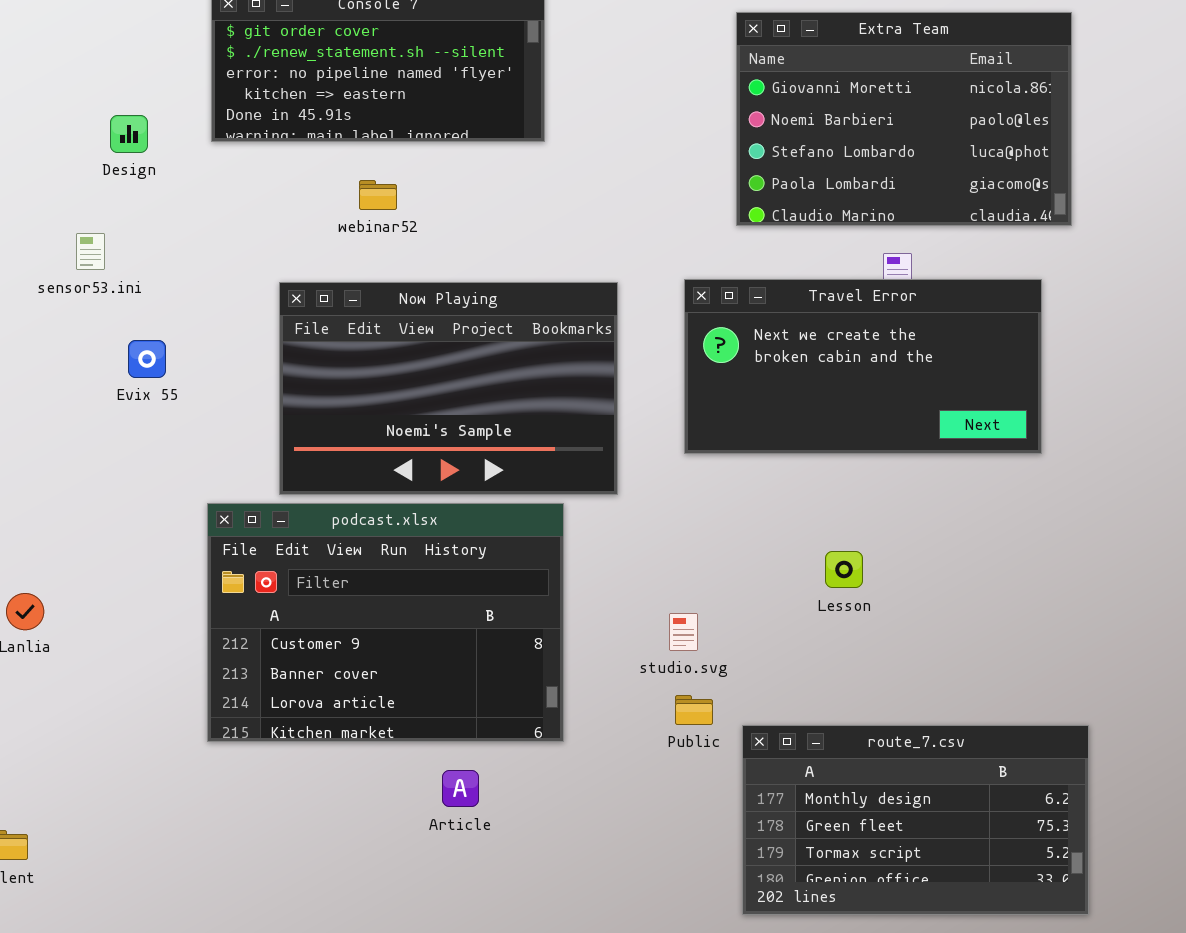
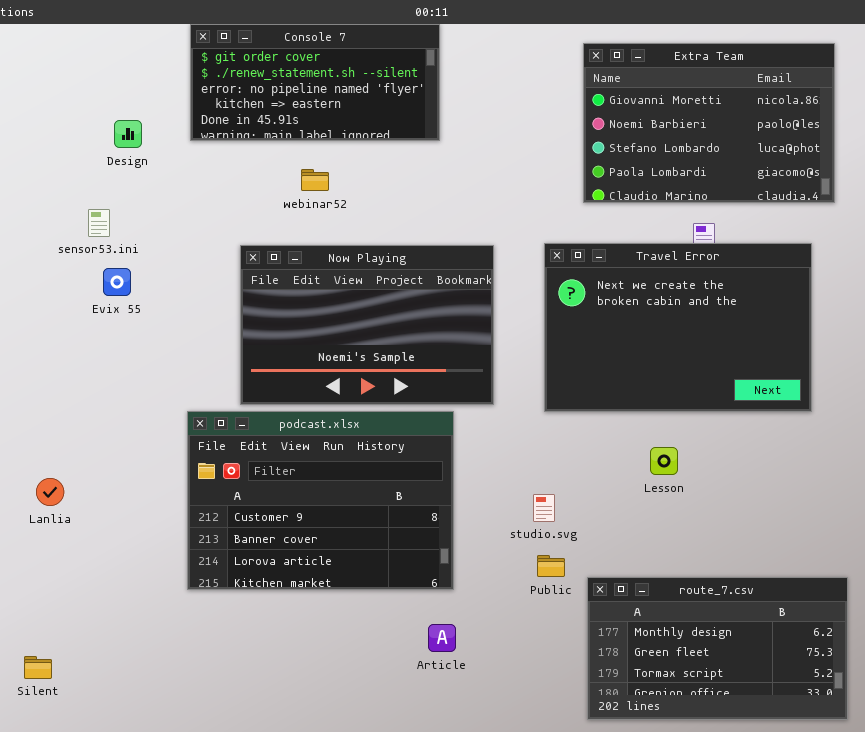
Travel Error: [684,279,1042,454] -> [544,243,812,412], resized
Evix 55: [128,340,166,378] -> [103,268,131,296], moved
Article: [442,770,479,807] -> [428,624,456,652], moved

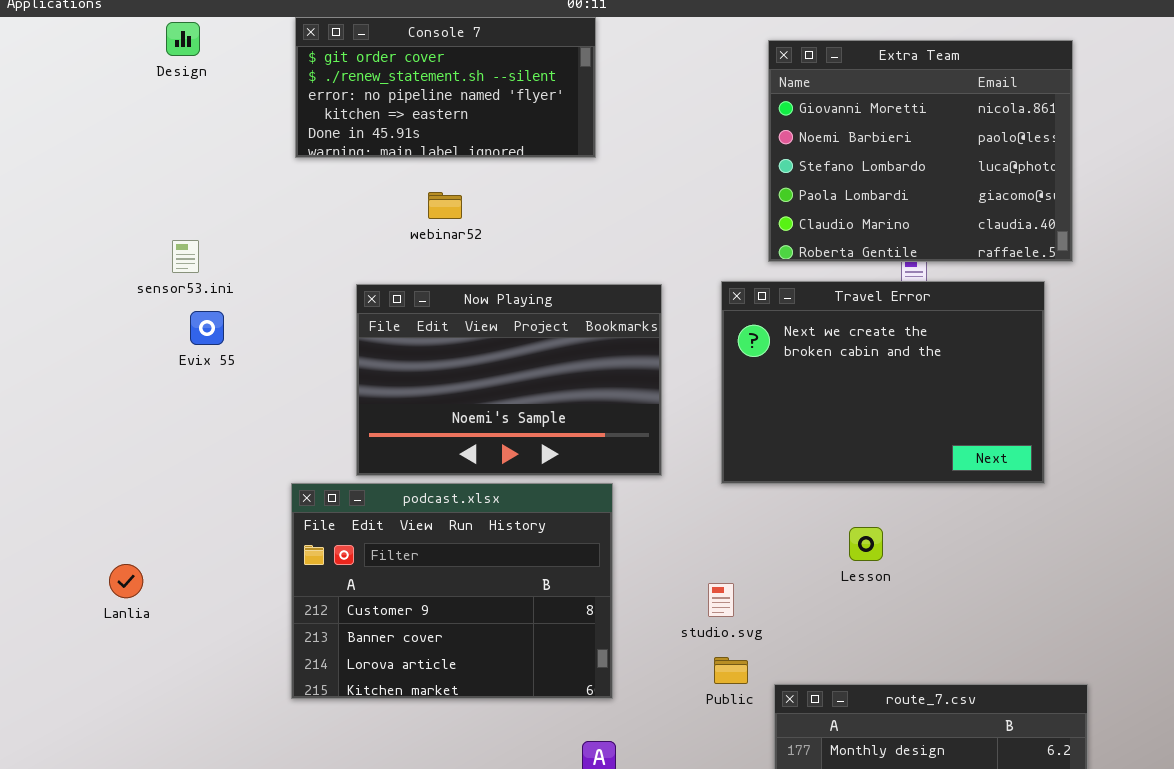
Extra Team: [583,43,835,203] -> [768,40,1073,262], resized
Design: [114,120,142,148] -> [166,22,200,56], moved

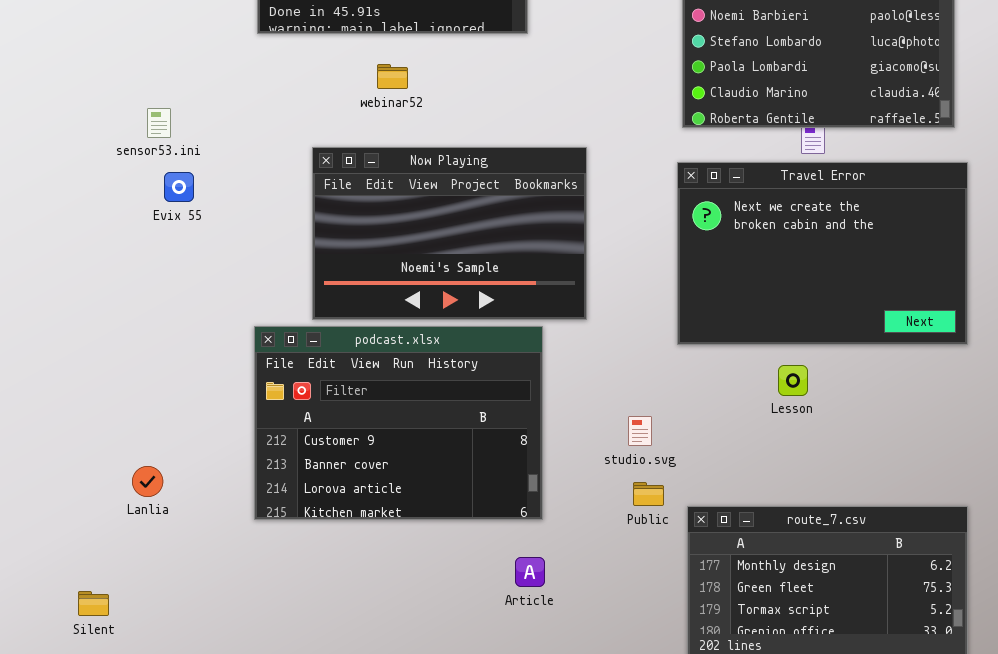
Travel Error: [721,281,1045,484] -> [677,162,968,345], moved
Lesson: [849,527,883,561] -> [778,365,808,396], moved
Lanlia: [109,564,143,598] -> [132,466,163,497], moved

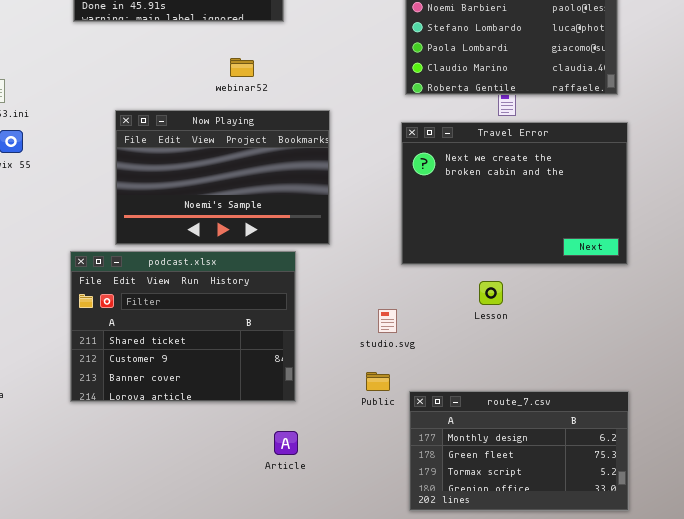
webinar52: [377,64,408,89] -> [230,58,254,77], moved
podcast.xlsx: [254,326,543,520] -> [70,251,296,402], scrolled up 1 row
studio.svg: [628,416,652,446] -> [378,309,397,333], moved

